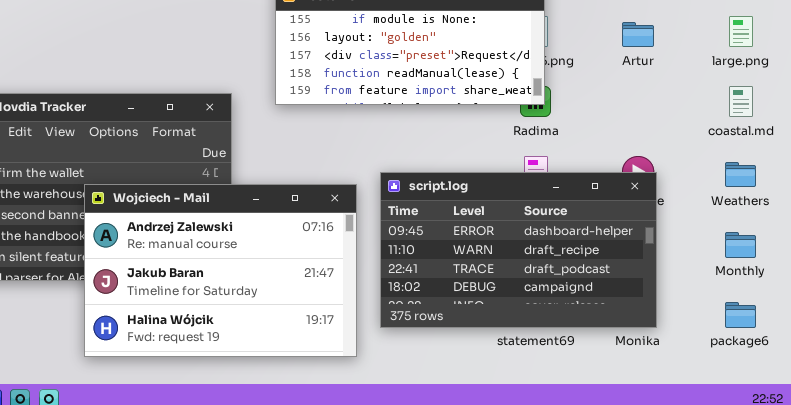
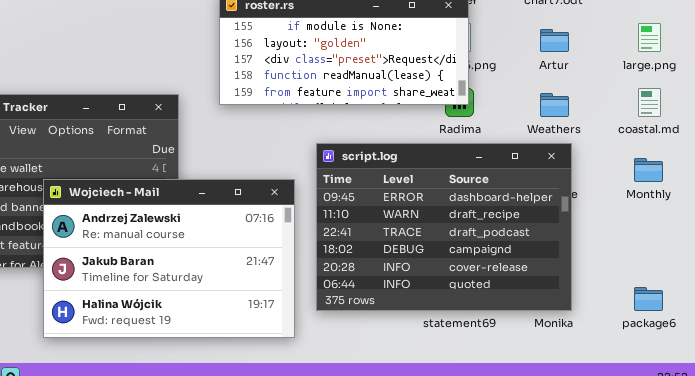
Weathers: [725,162,756,187] -> [540,93,569,117], moved
script.log: [380,172,657,328] -> [316,143,572,311], resized
Monthly: [725,232,756,258] -> [634,158,663,182], moved

